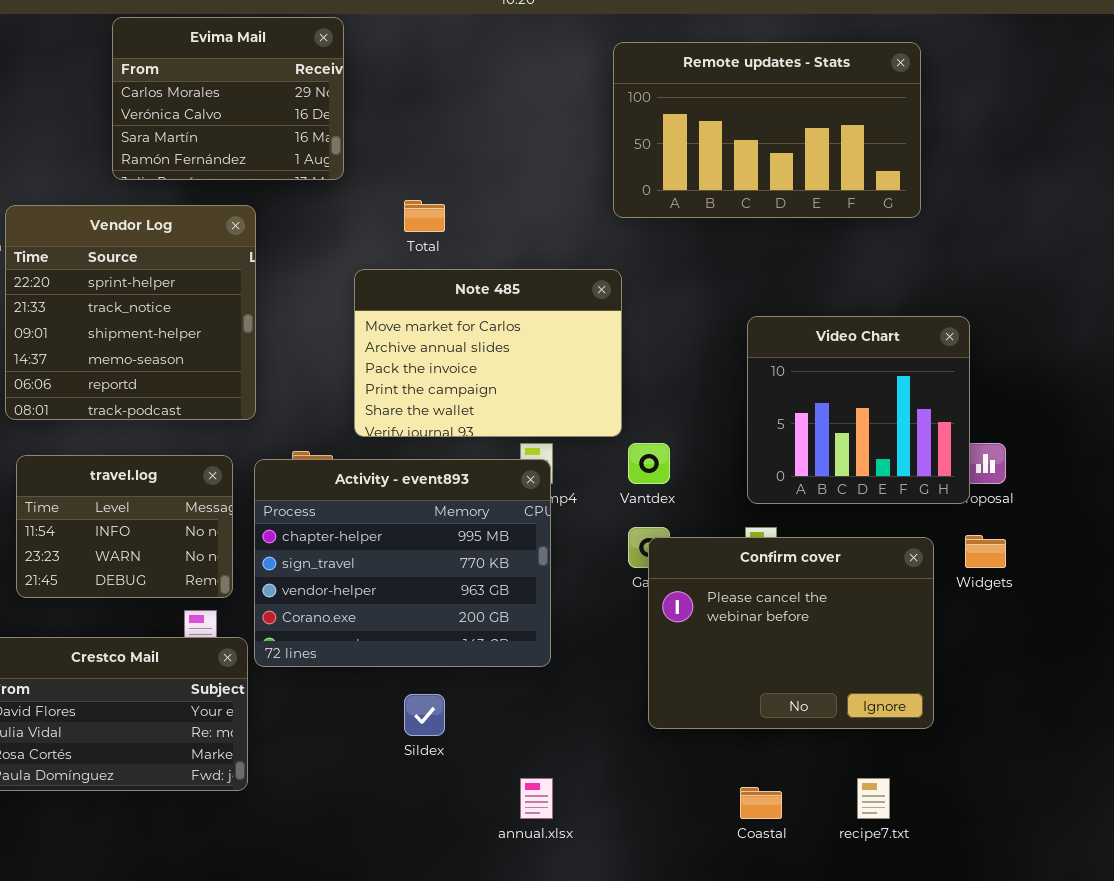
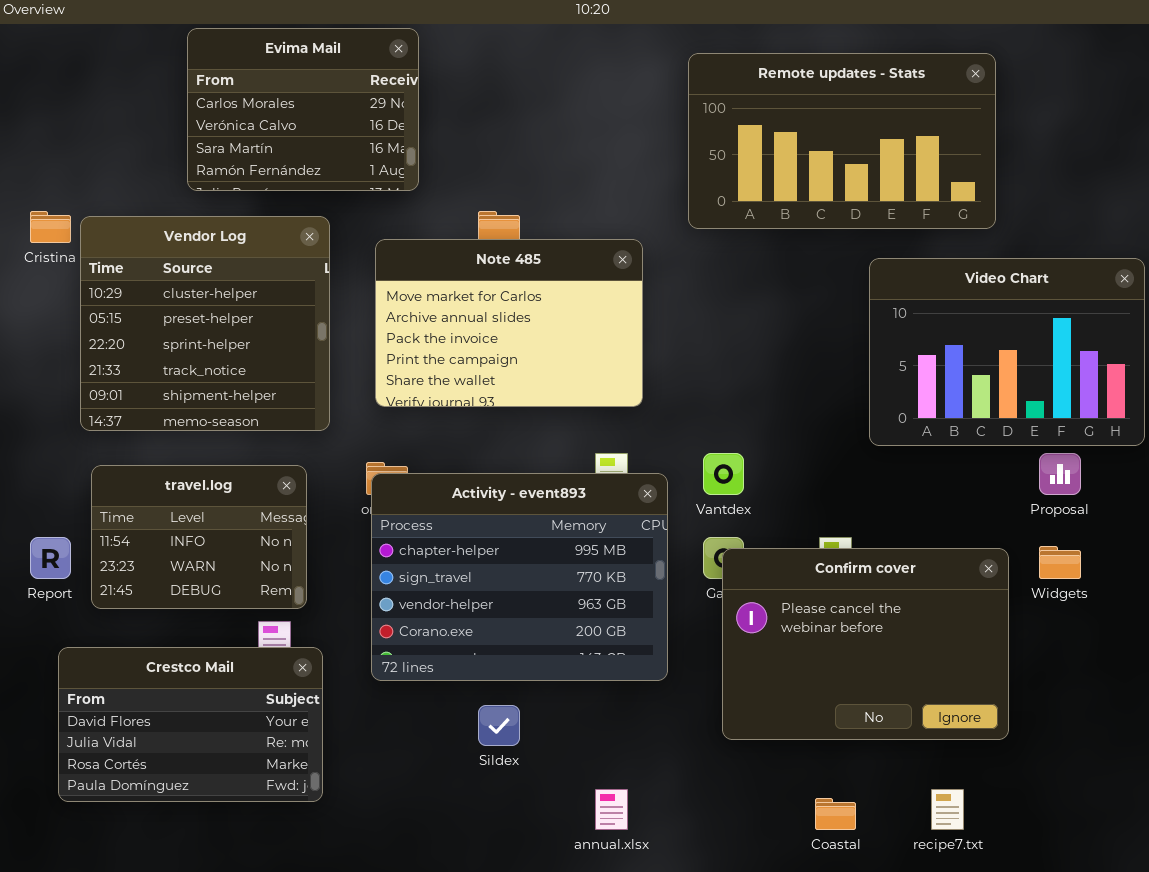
Vendor Log: [5,205,256,420] -> [80,216,330,431], scrolled up 2 rows
Note 485: [354,269,622,437] -> [375,239,643,407], moved
Video Chart: [747,316,970,504] -> [869,258,1145,446], moved, resized
Activity - event893: [254,459,551,667] -> [371,473,668,681], moved

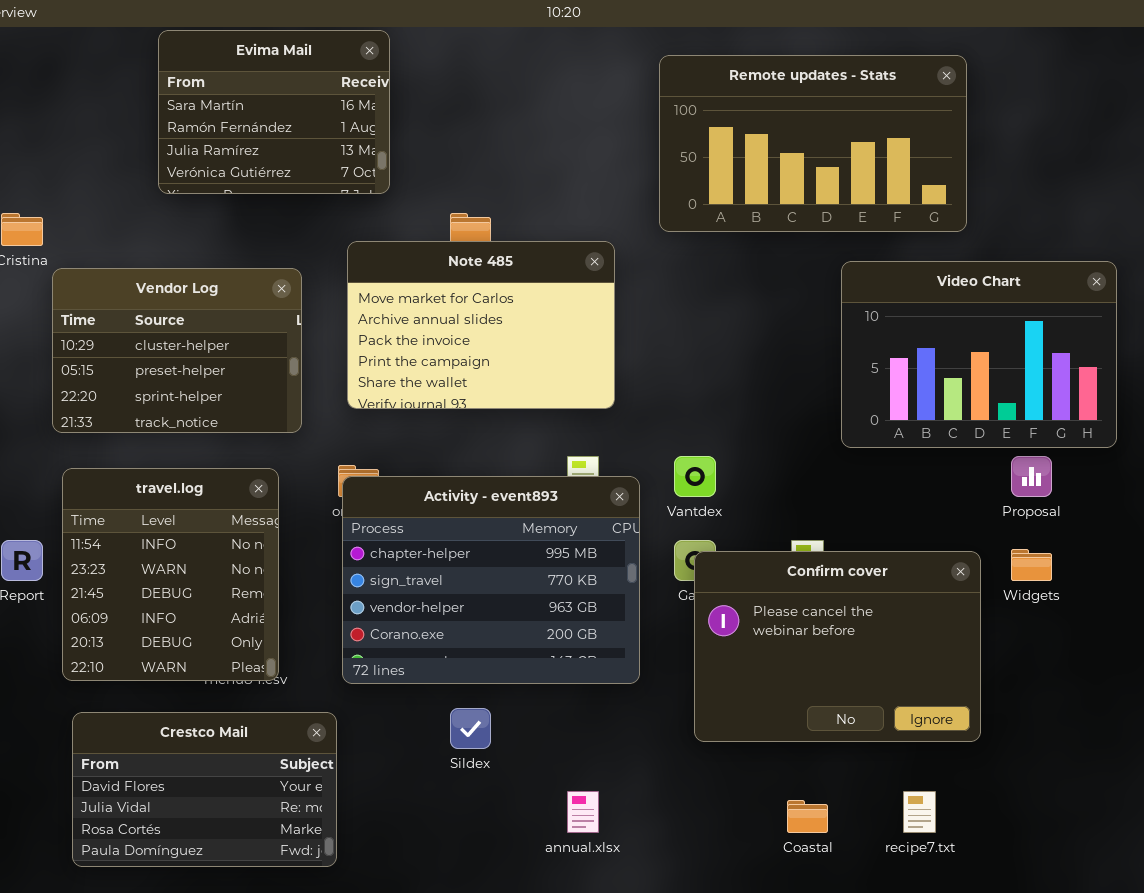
Evima Mail: [187,28,419,191] -> [158,30,390,194], scrolled down 2 rows
Vendor Log: [80,216,330,431] -> [52,268,302,433], resized
travel.log: [91,465,307,609] -> [62,468,279,681], resized
Crestco Mail: [58,647,323,802] -> [72,712,337,867], moved

